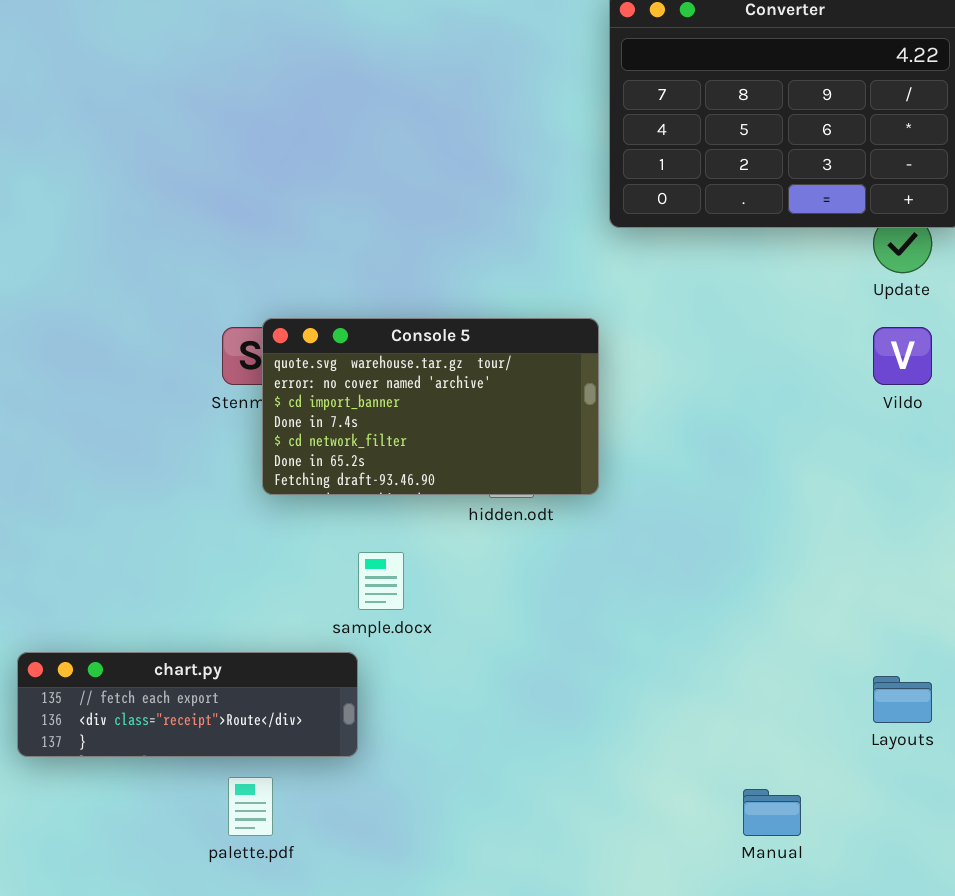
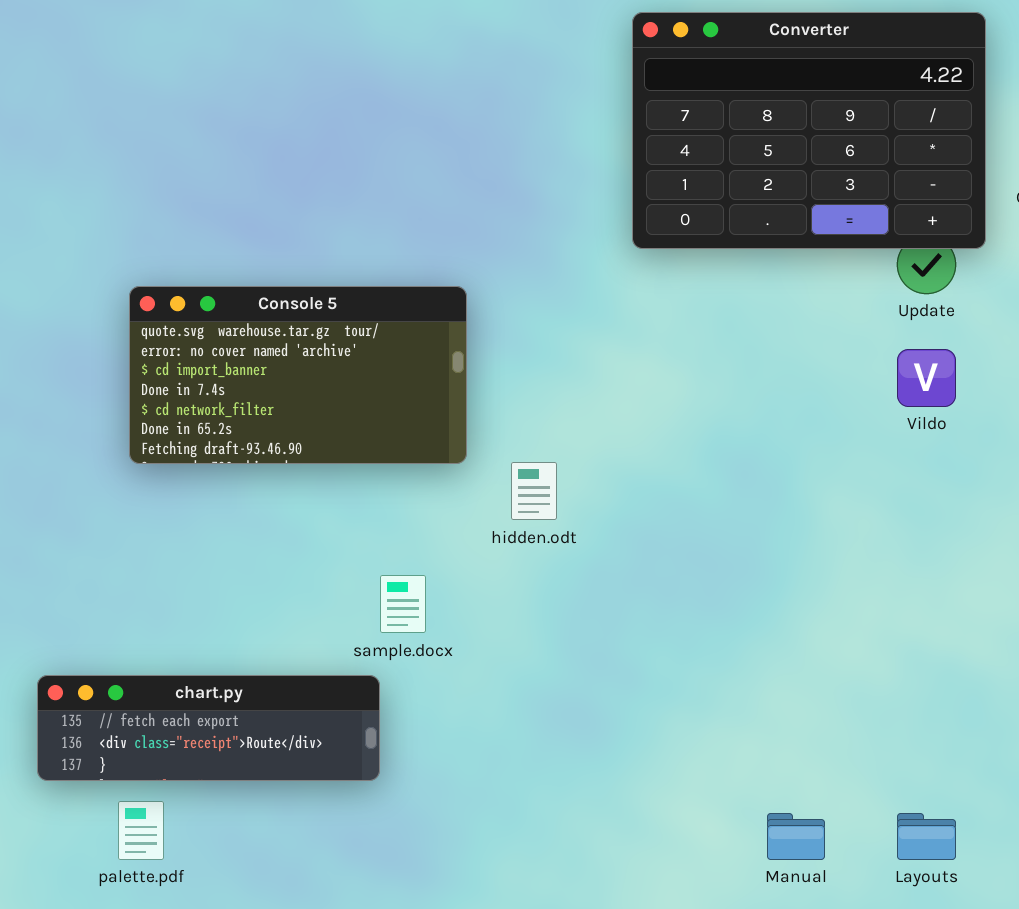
Console 5: [262,318,599,495] -> [129,286,467,464], moved
Layouts: [873,676,932,723] -> [897,813,956,860], moved
palette.pdf: [228,777,273,836] -> [118,801,164,860], moved

